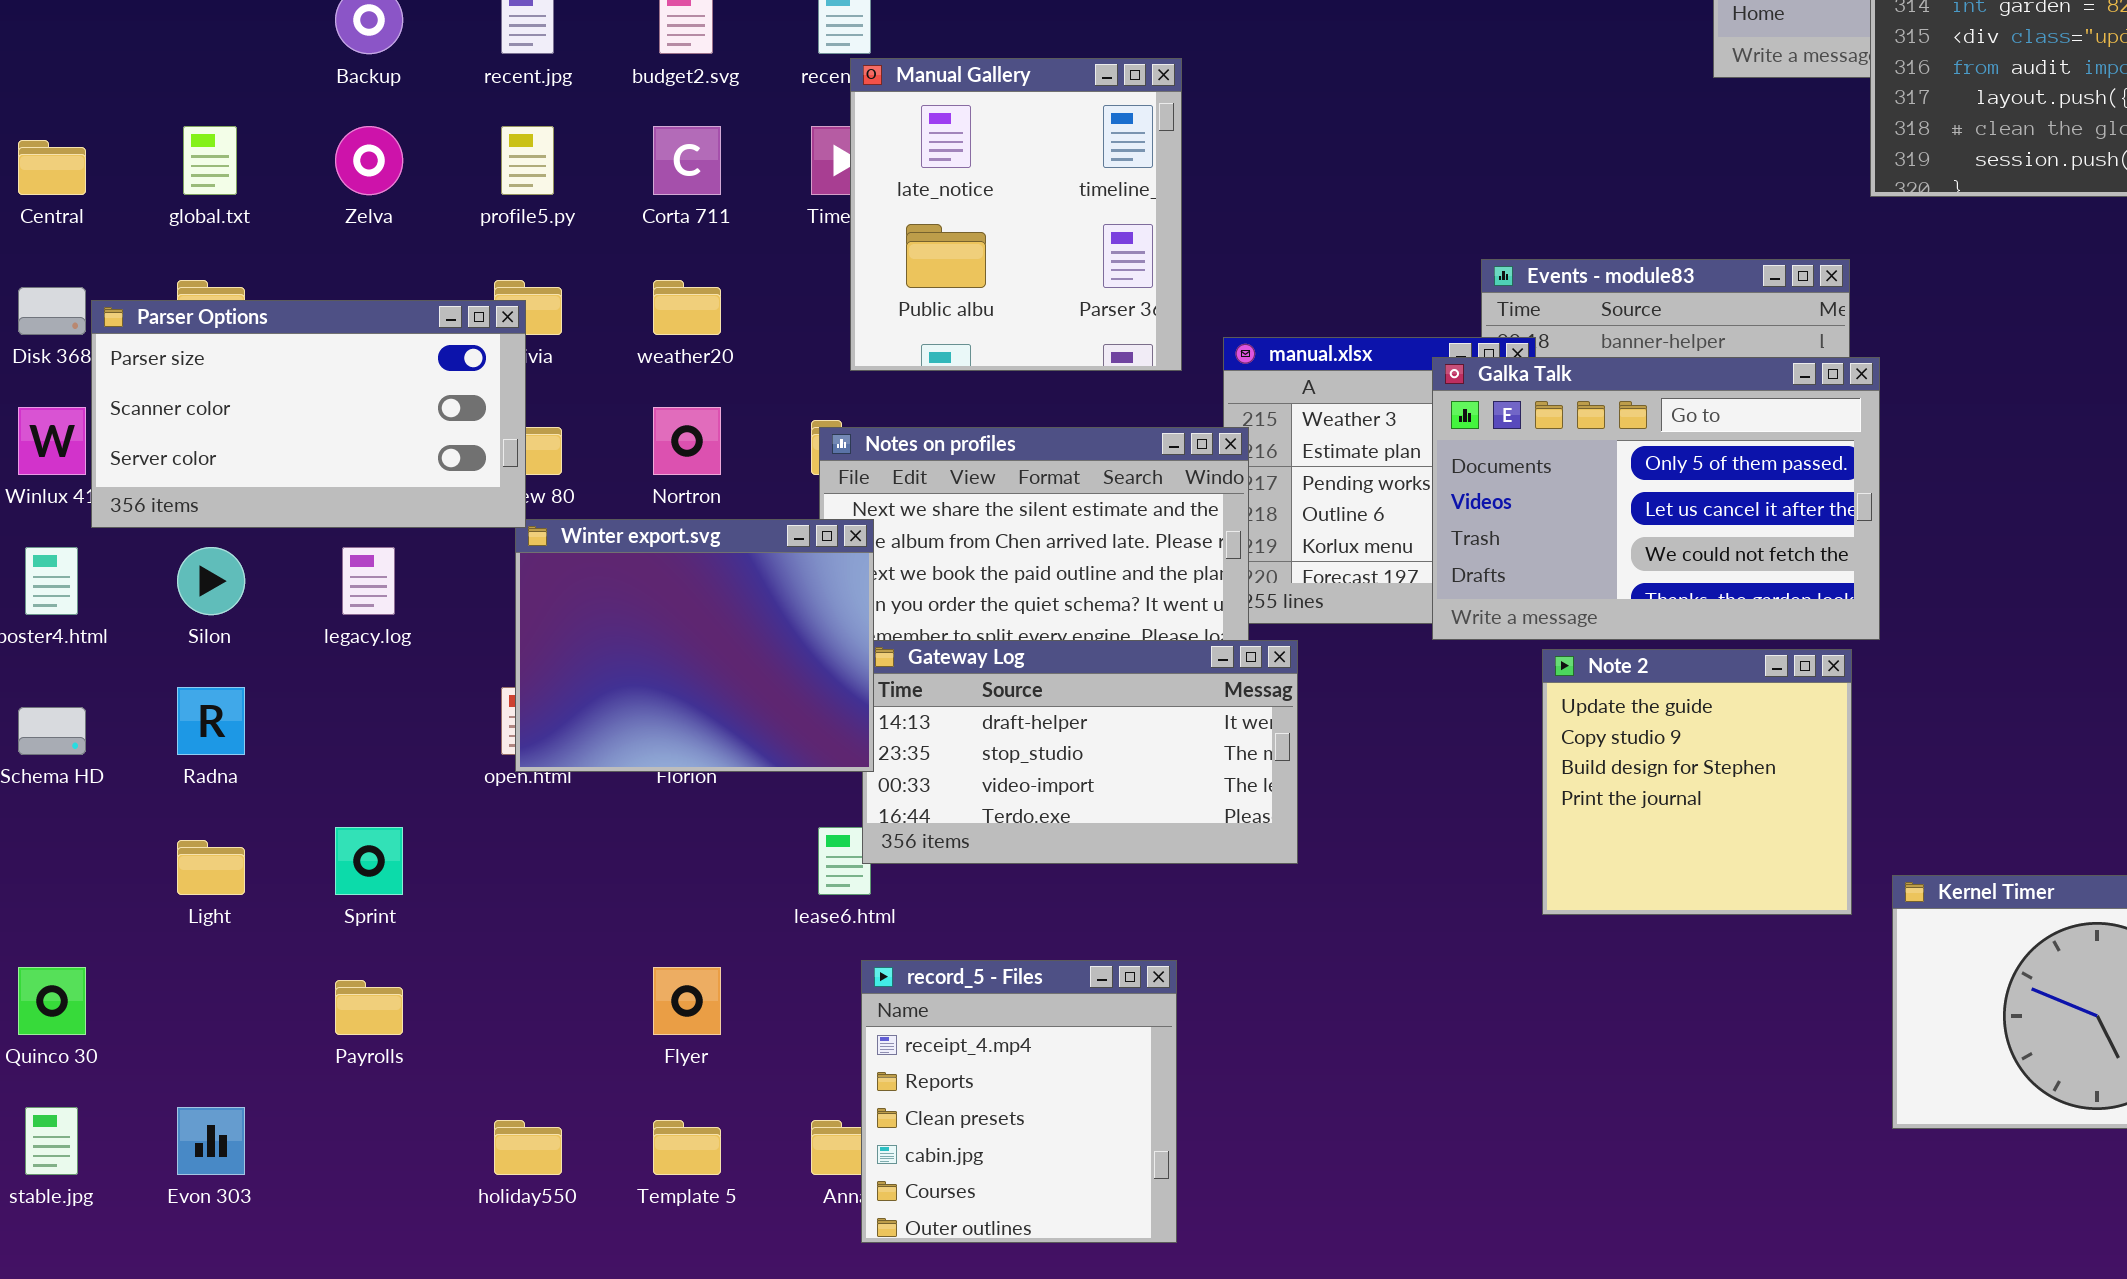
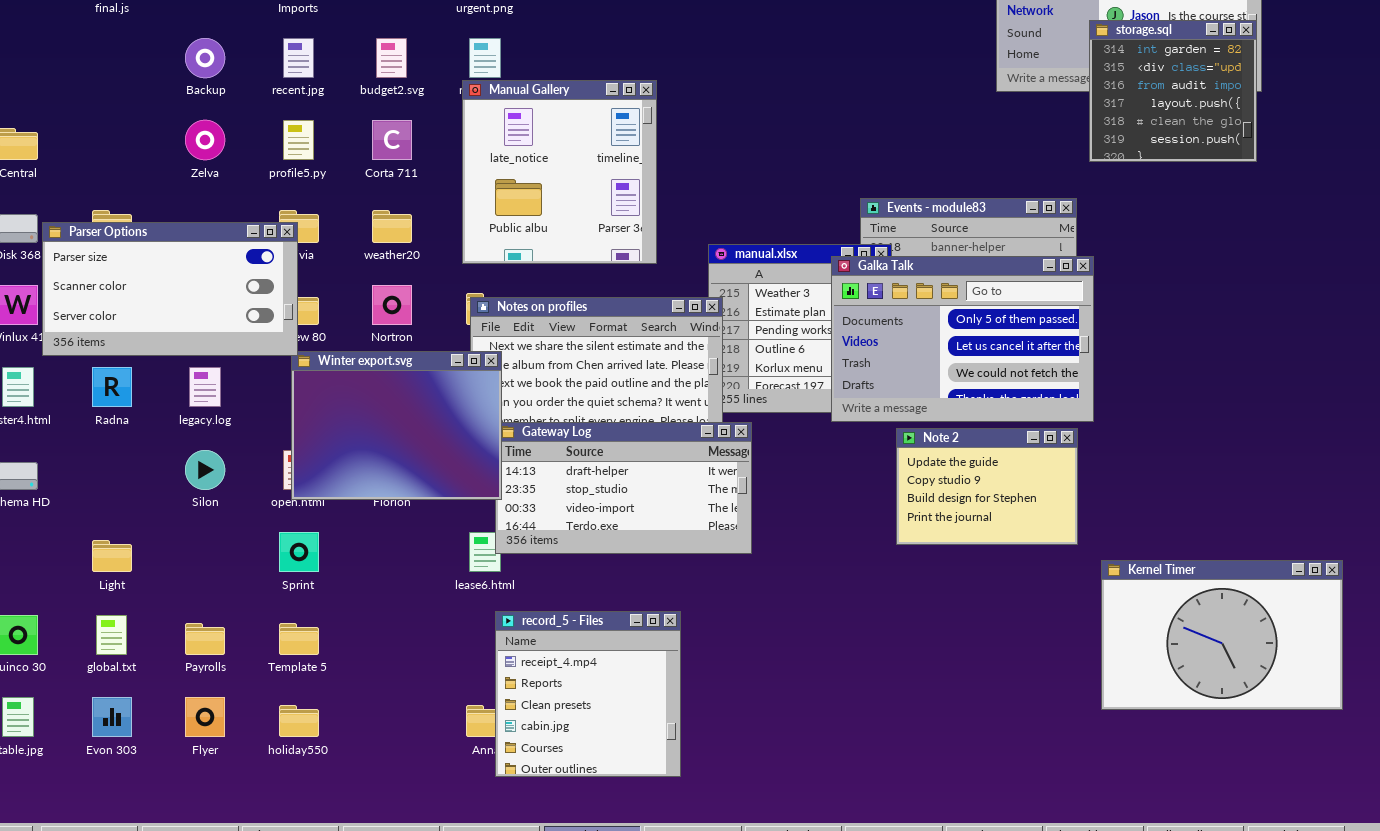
Manual Gallery: [850,58,1182,371] -> [462,80,657,264], moved
global.txt: [183,126,237,195] -> [96,615,127,655], moved
Silon: [177,547,245,615] -> [185,450,225,490], moved
Note 2: [1542,649,1852,915] -> [896,428,1078,545], resized
Radna: [177,687,245,755] -> [92,367,132,407], moved
Sprint: [335,827,403,895] -> [279,532,319,572], moved
Flyer: [653,967,721,1035] -> [185,697,225,737], moved
Template 5: [653,1120,721,1175] -> [279,623,319,655], moved

